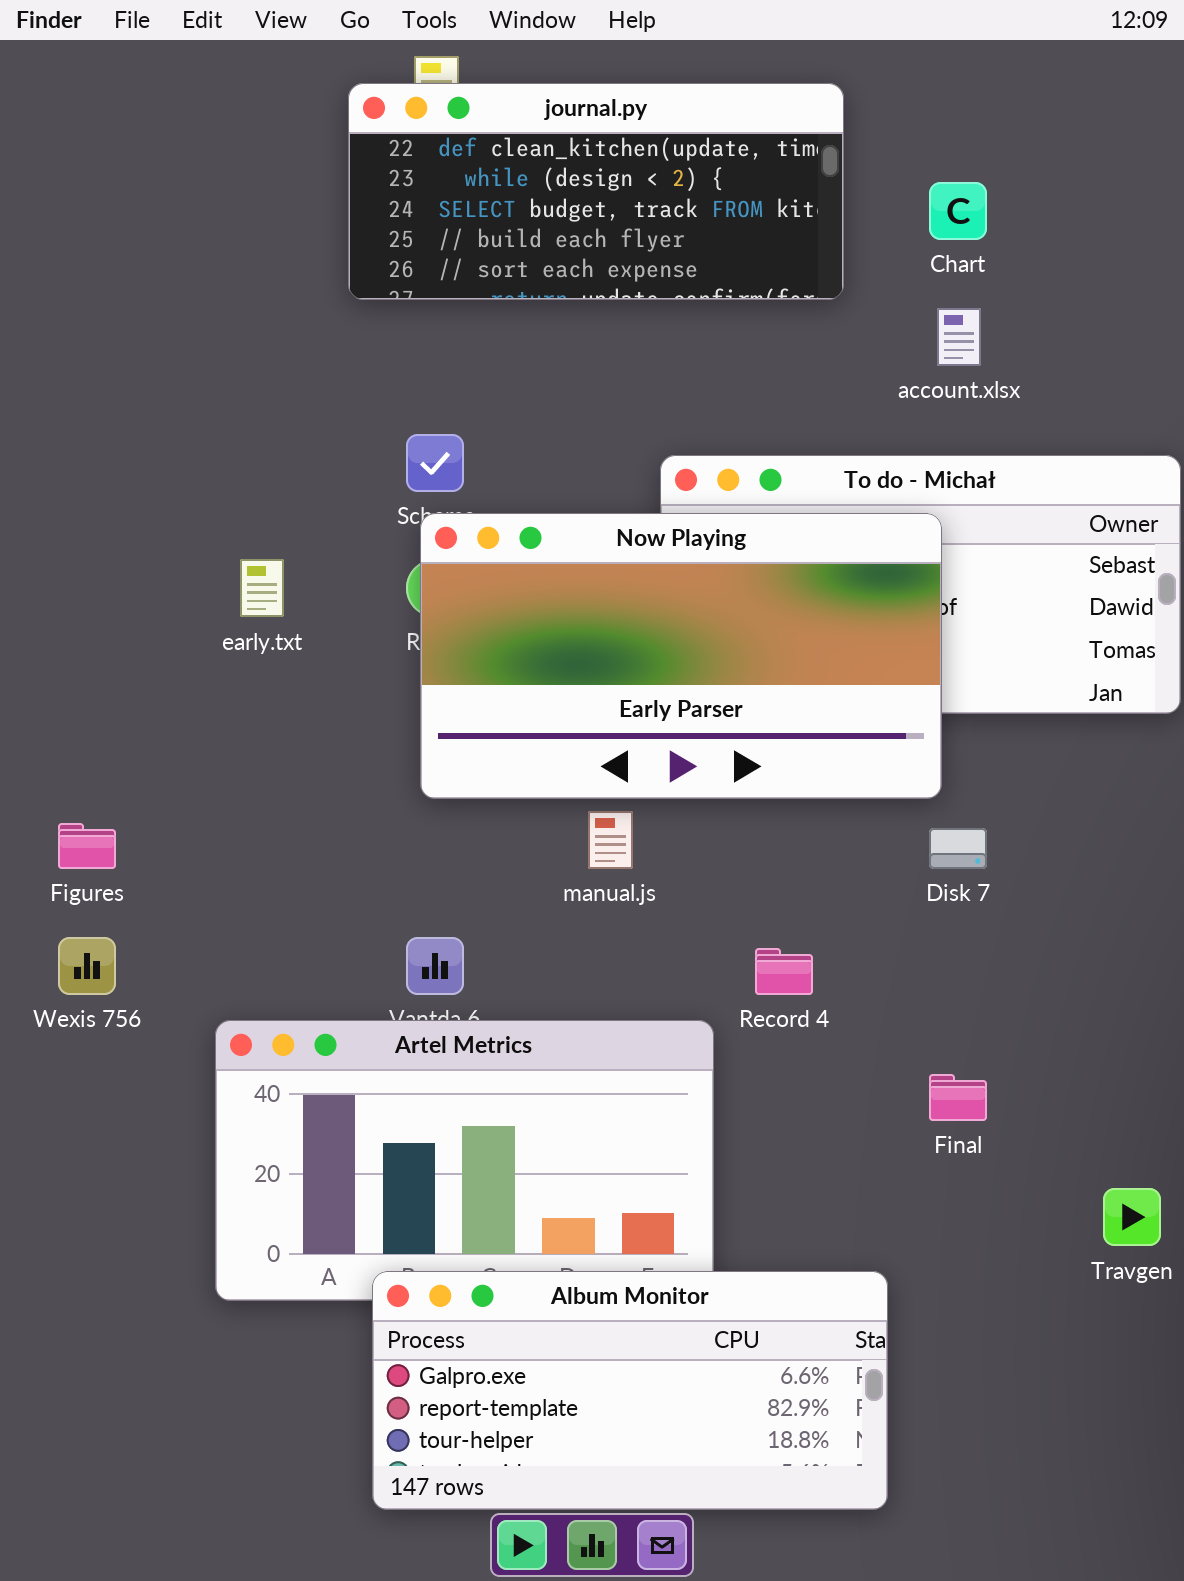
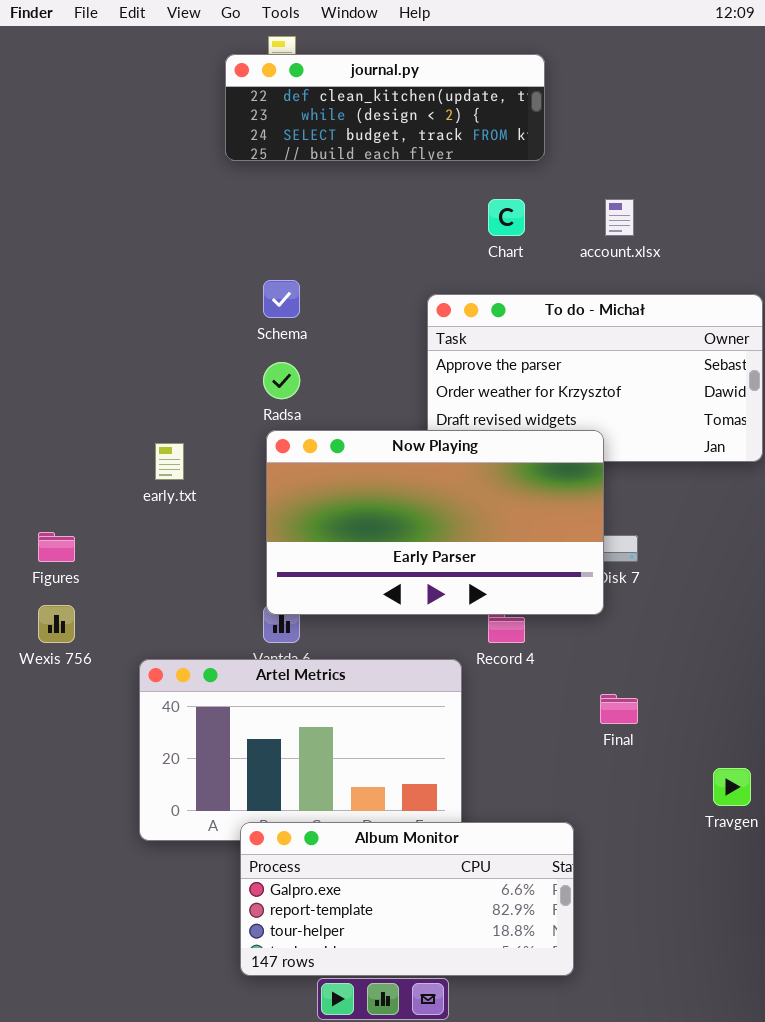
journal.py: [348,83,844,300] -> [225,54,545,161], resized
Chart: [929,182,987,240] -> [488,199,525,236], moved
Now Playing: [420,513,942,799] -> [266,430,604,615], moved
early.txt: [240,559,284,617] -> [155,443,184,480], moved

